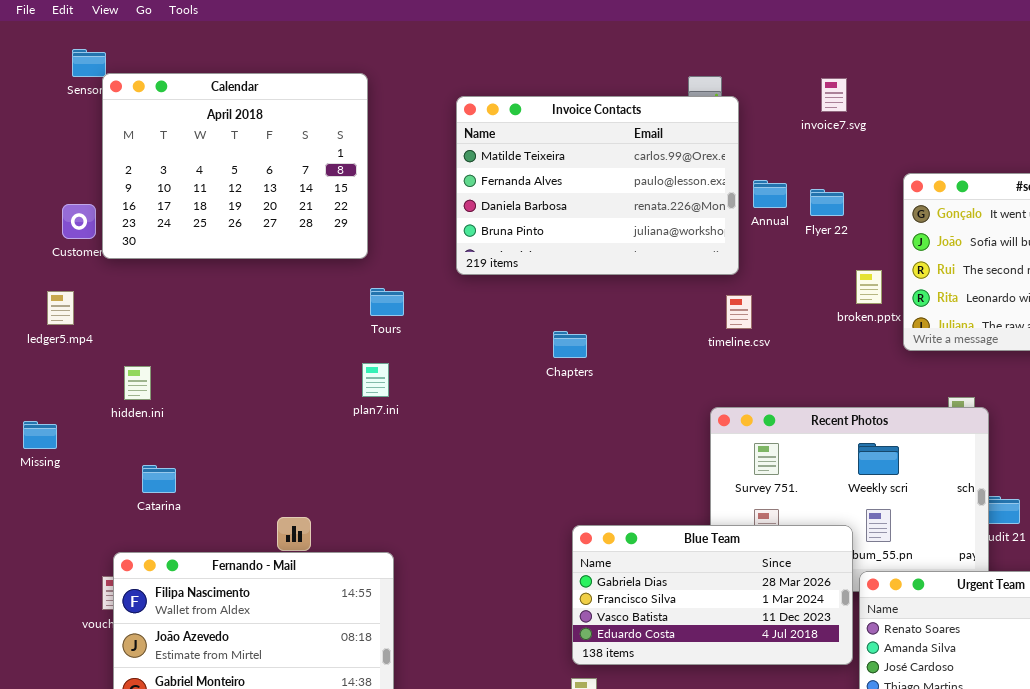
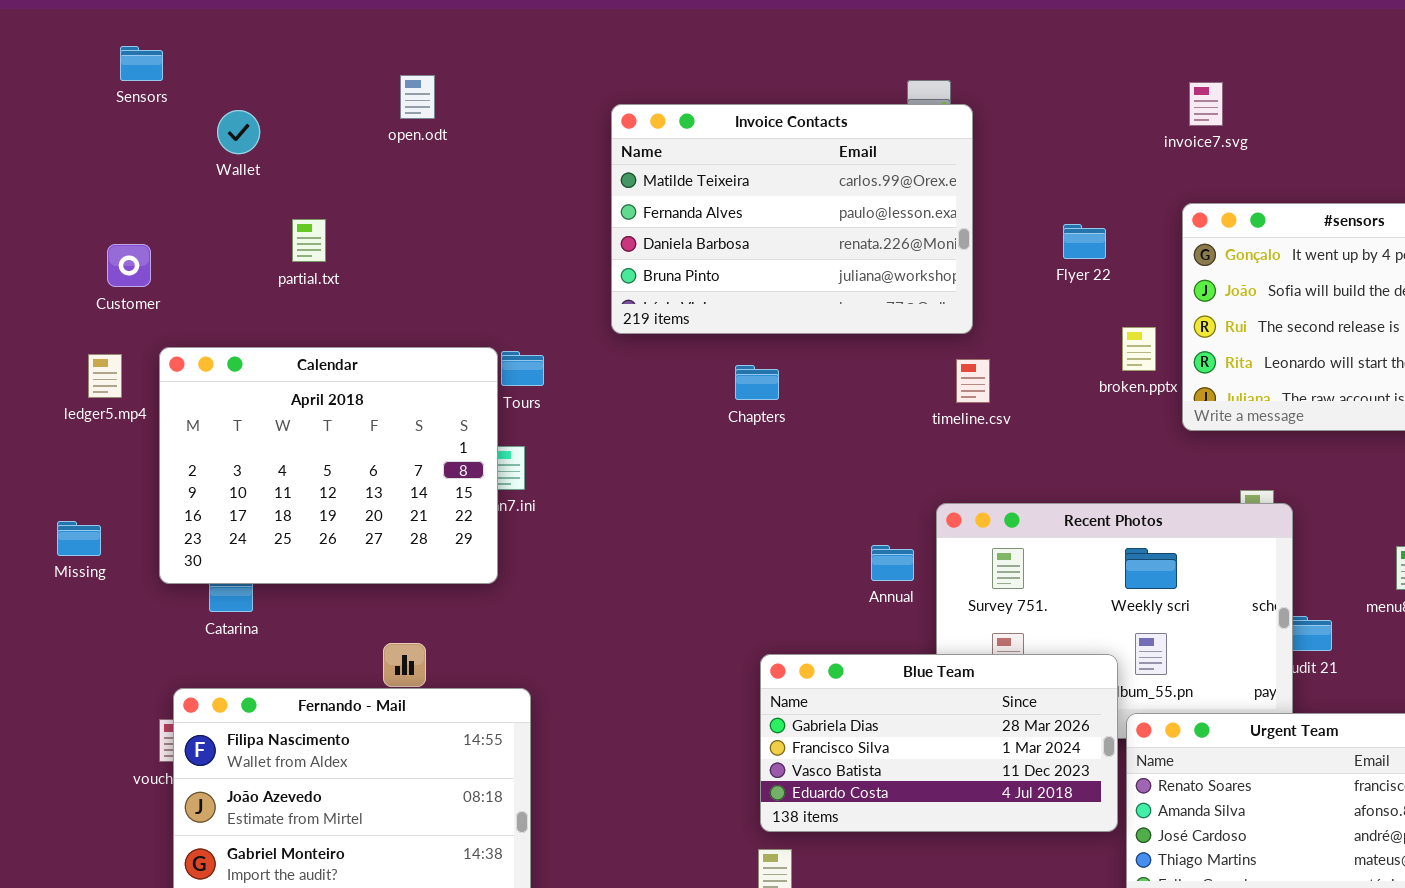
Calendar: [102,73,368,259] -> [159,347,498,584], moved
invoice7.svg: [821,78,847,112] -> [1189,82,1223,126], moved
Annual: [753,180,787,208] -> [871,545,914,581], moved
Chapters: [553,331,587,358] -> [735,365,779,400], moved

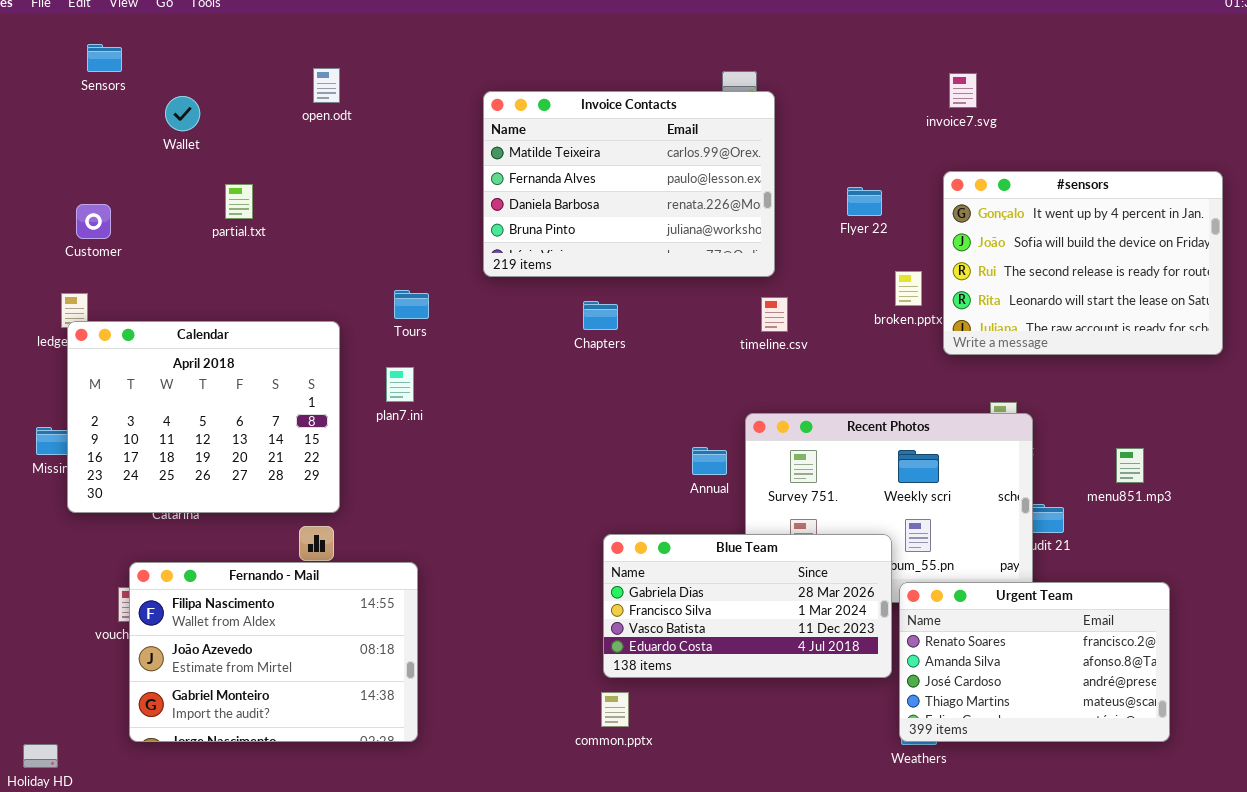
Calendar: [159,347,498,584] -> [67,321,340,513], moved

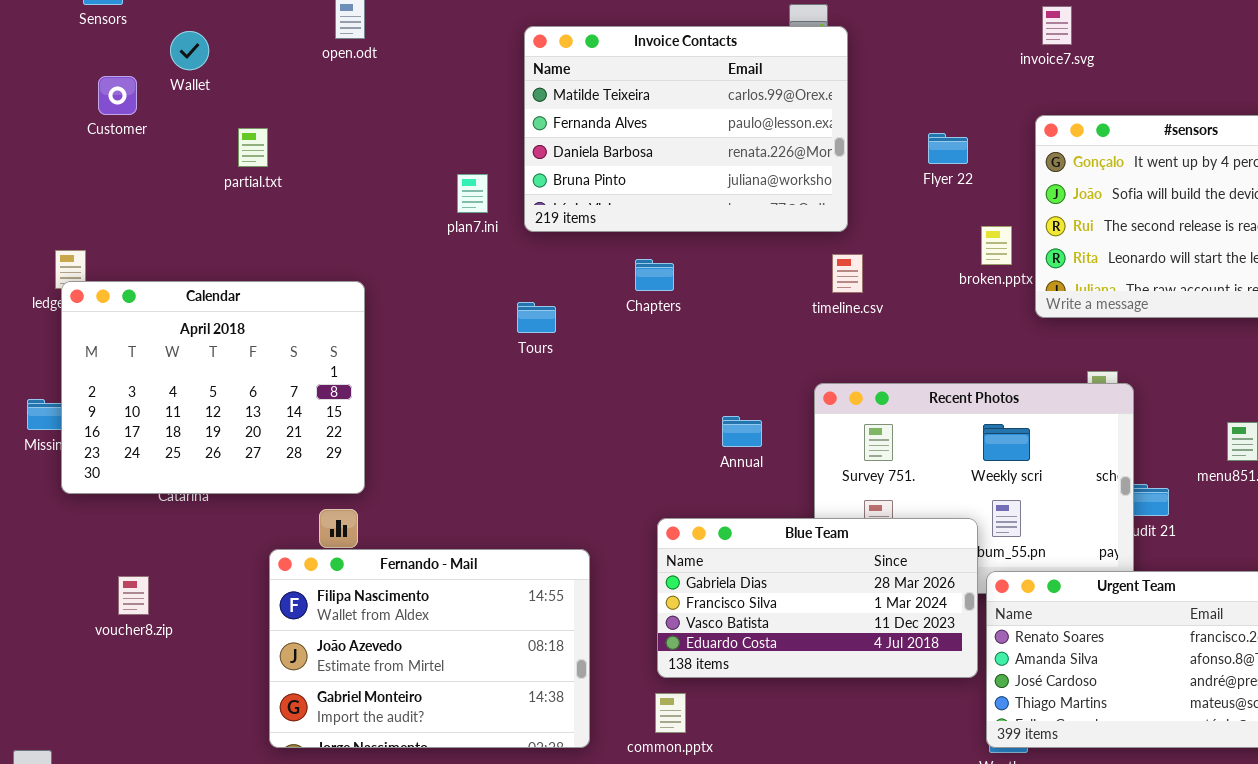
Customer: [76,204,111,239] -> [98,76,137,115], moved
Tours: [394,290,429,319] -> [517,302,556,333], moved
plan7.ini: [386,367,414,402] -> [457,174,488,213], moved
Annual: [692,447,727,475] -> [722,416,762,447], moved
Fernando - Mail: [129,562,418,742] -> [269,549,590,748], moved

